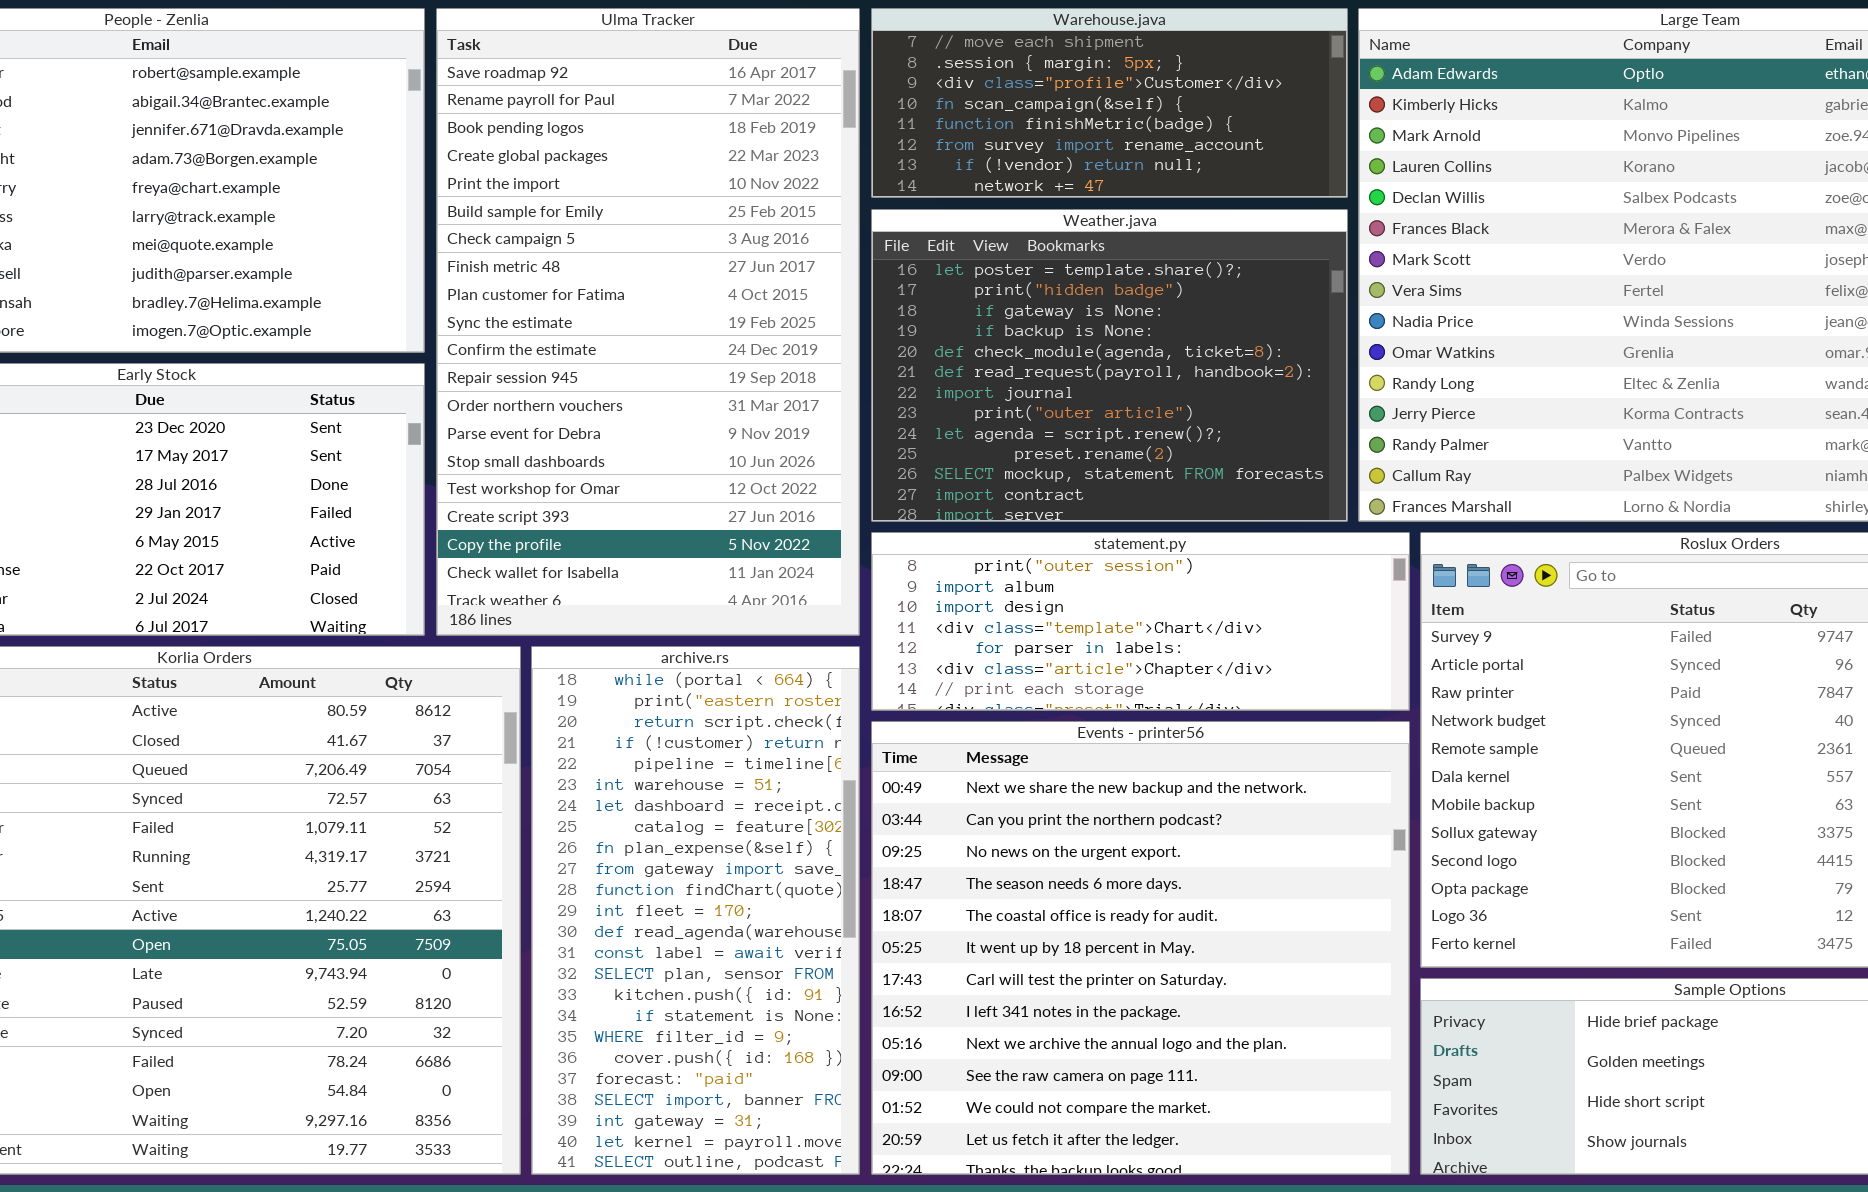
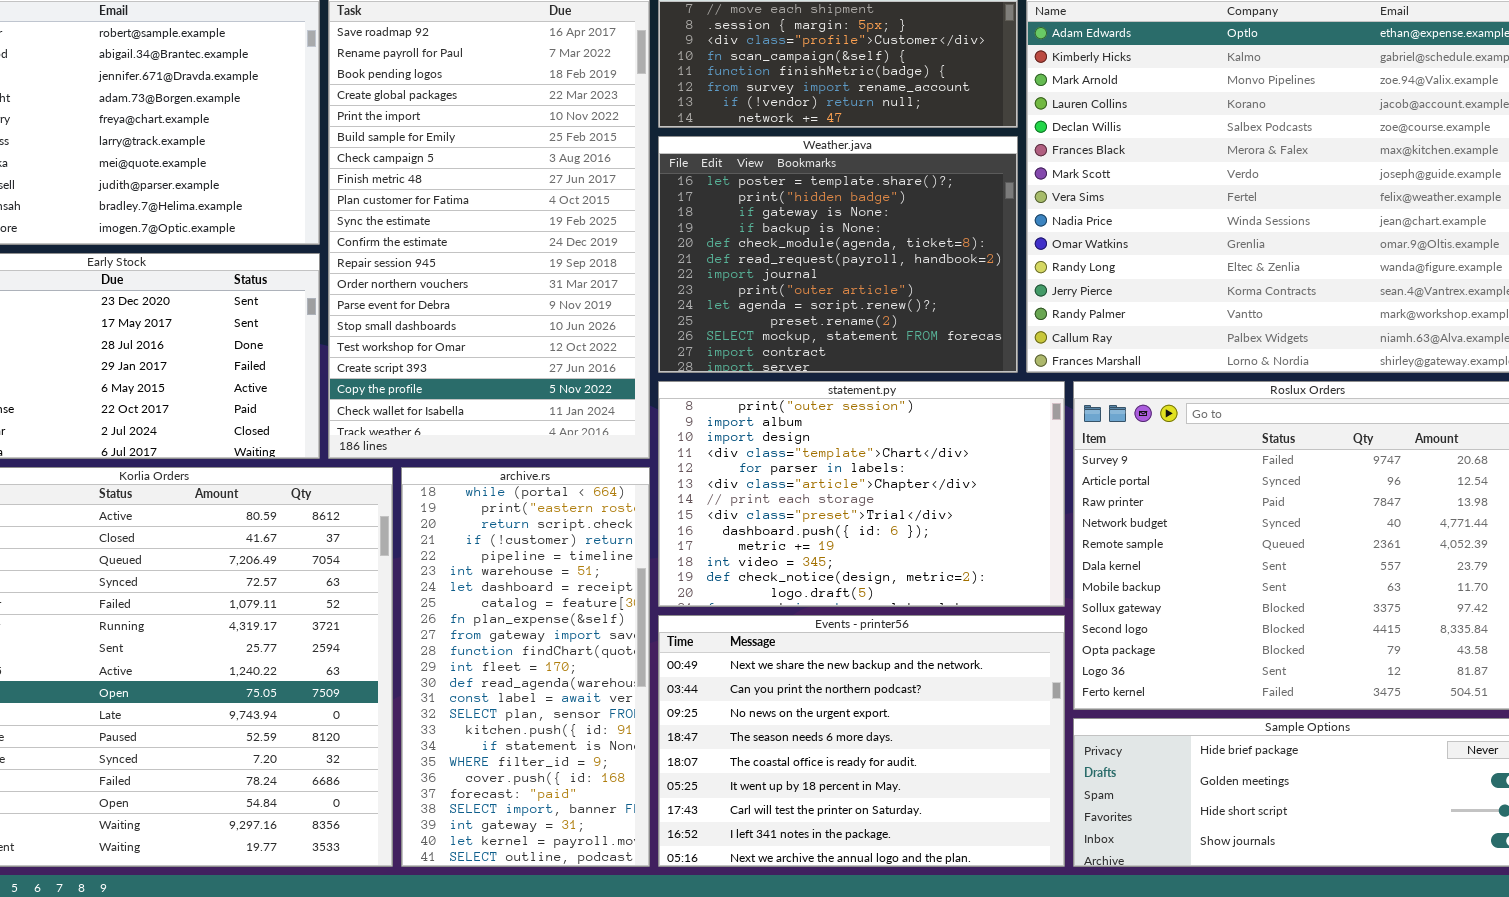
statement.py: [871,532,1410,711] -> [658,381,1065,607], resized
Events - printer56: [871,721,1410,1175] -> [658,615,1065,867], resized

